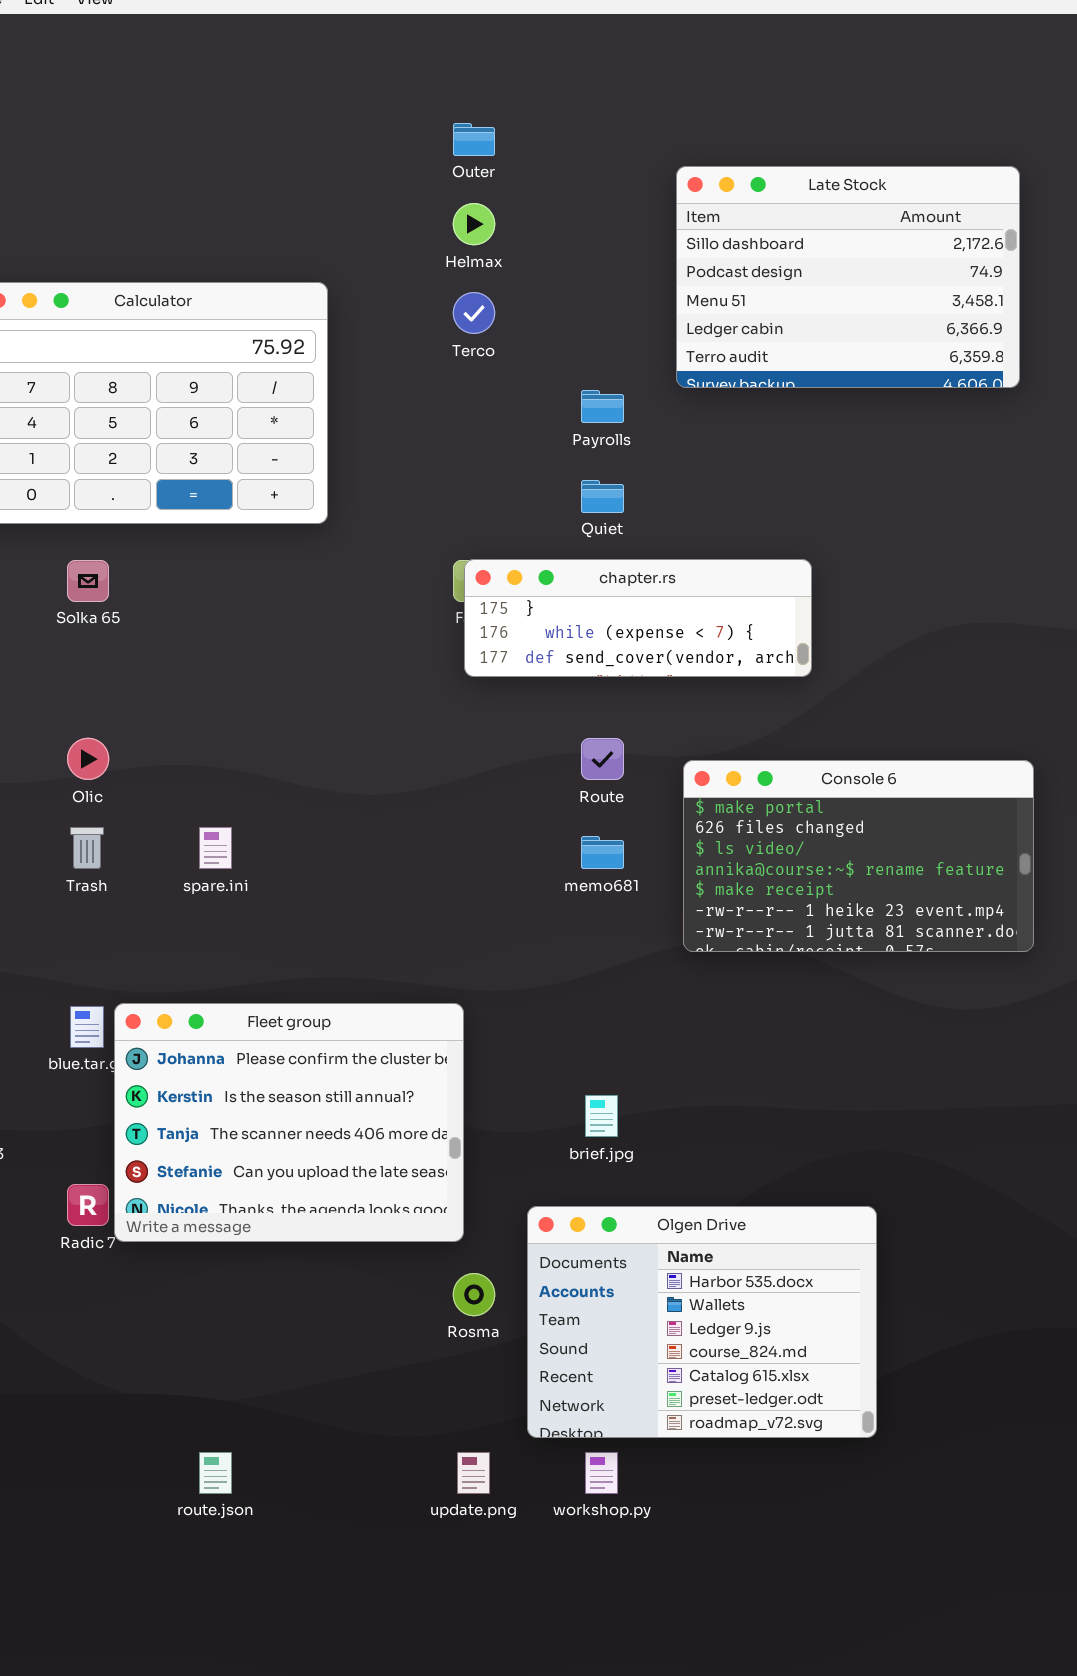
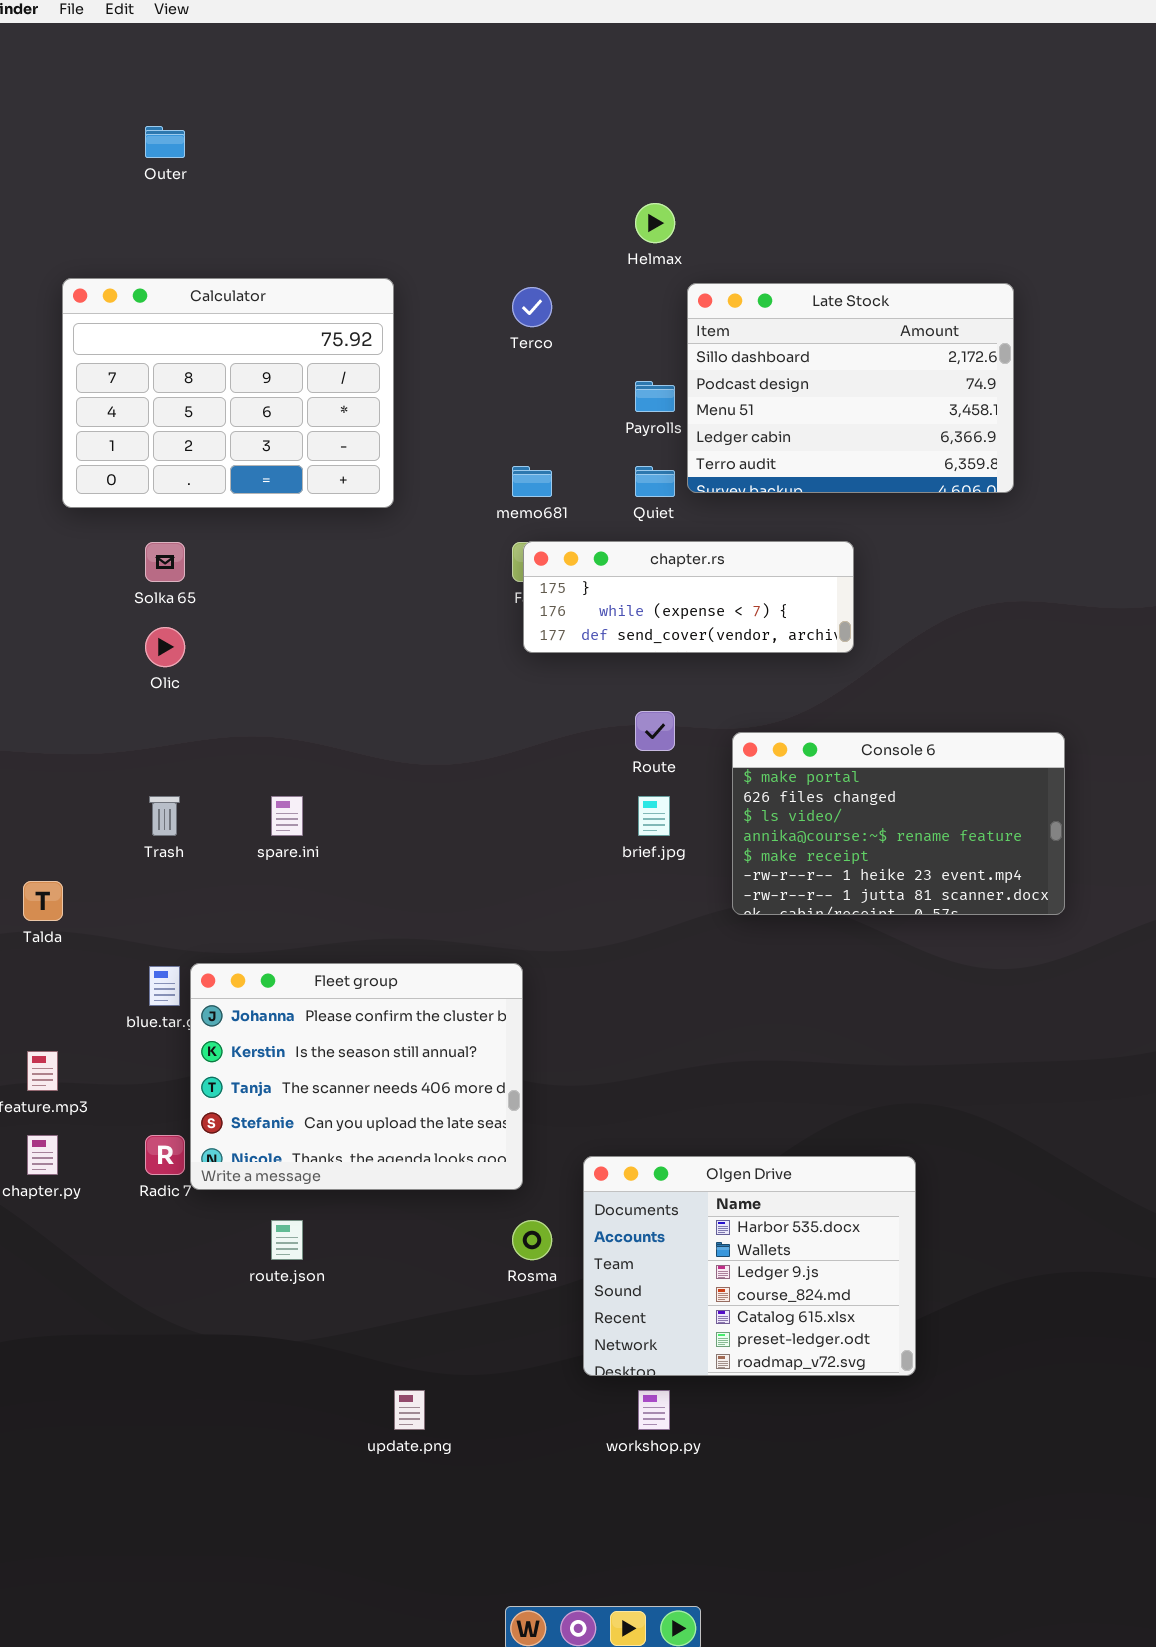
Outer: [453,123,495,156] -> [145,126,185,158], moved
Late Stock: [676,166,1020,388] -> [687,283,1014,493], moved
Helmax: [453,203,495,245] -> [635,203,675,243], moved
Olic: [67,738,109,780] -> [145,627,185,667], moved
memo681: [581,836,624,869] -> [512,466,552,497], moved
brief.jpg: [585,1095,618,1137] -> [638,796,670,836], moved
route.json: [199,1452,232,1494] -> [271,1220,303,1260], moved
update.png: [457,1452,490,1494] -> [394,1390,425,1430], moved

